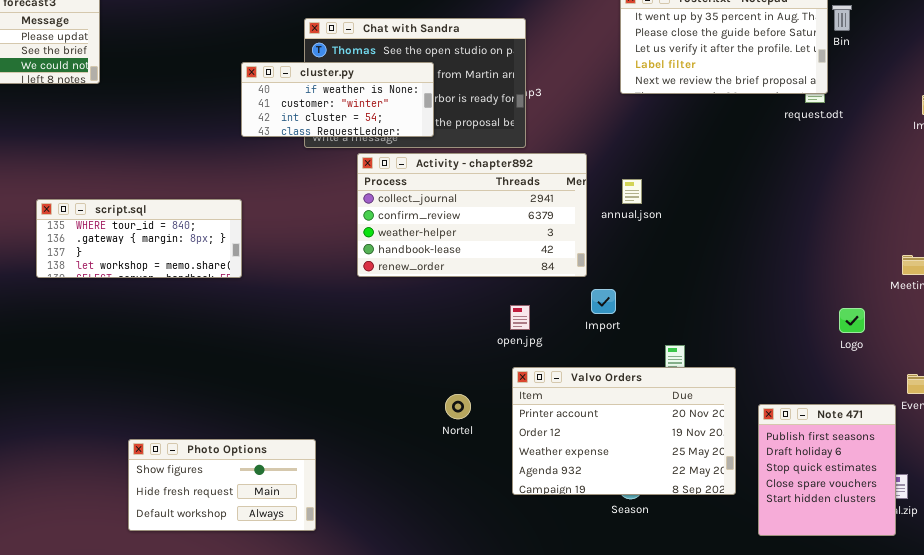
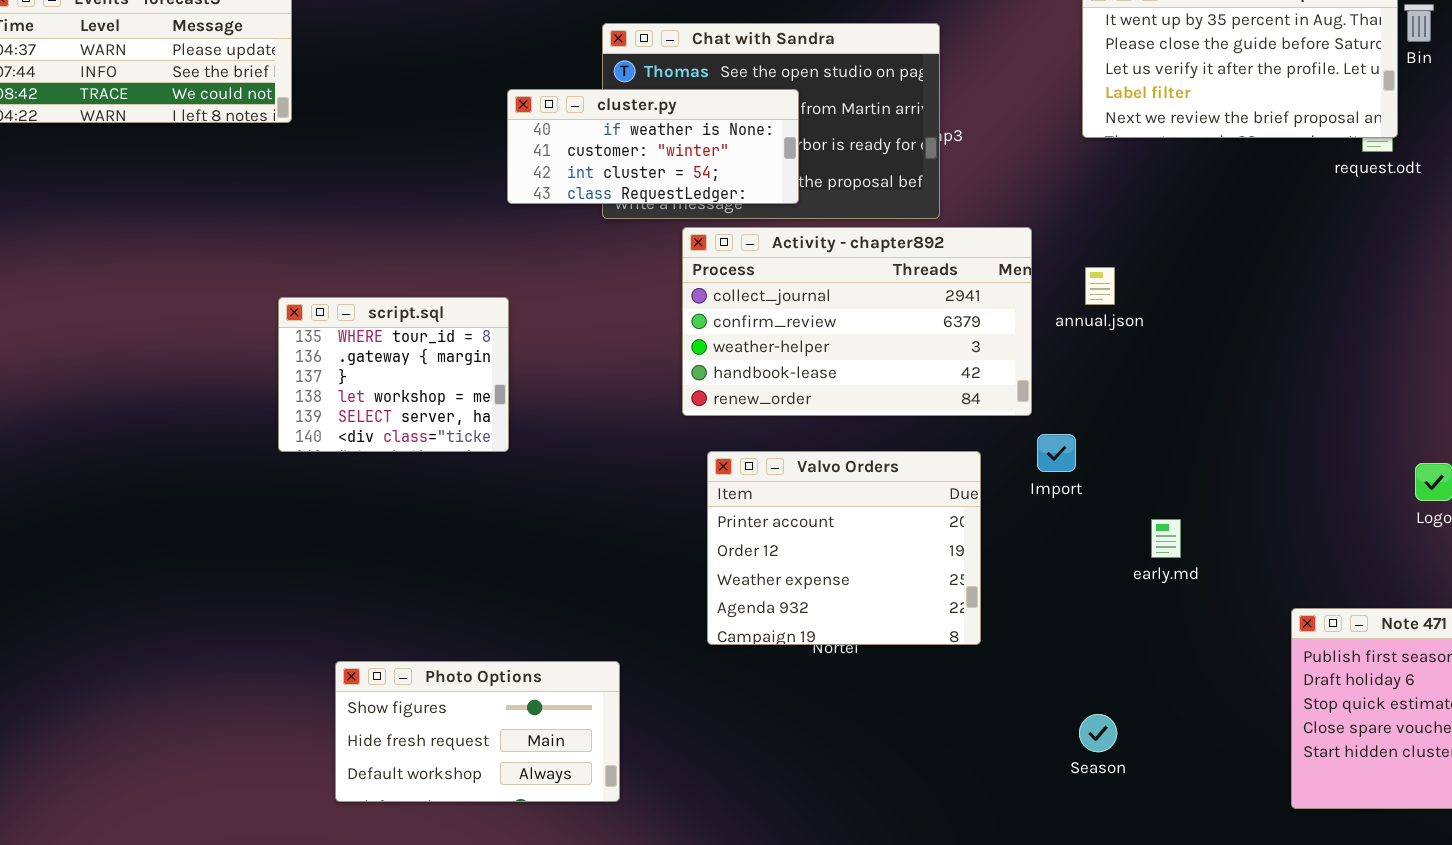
script.sql: [36,199,242,278] -> [278,297,509,452], resized
Valvo Orders: [512,367,736,495] -> [707,451,981,645], moved, resized

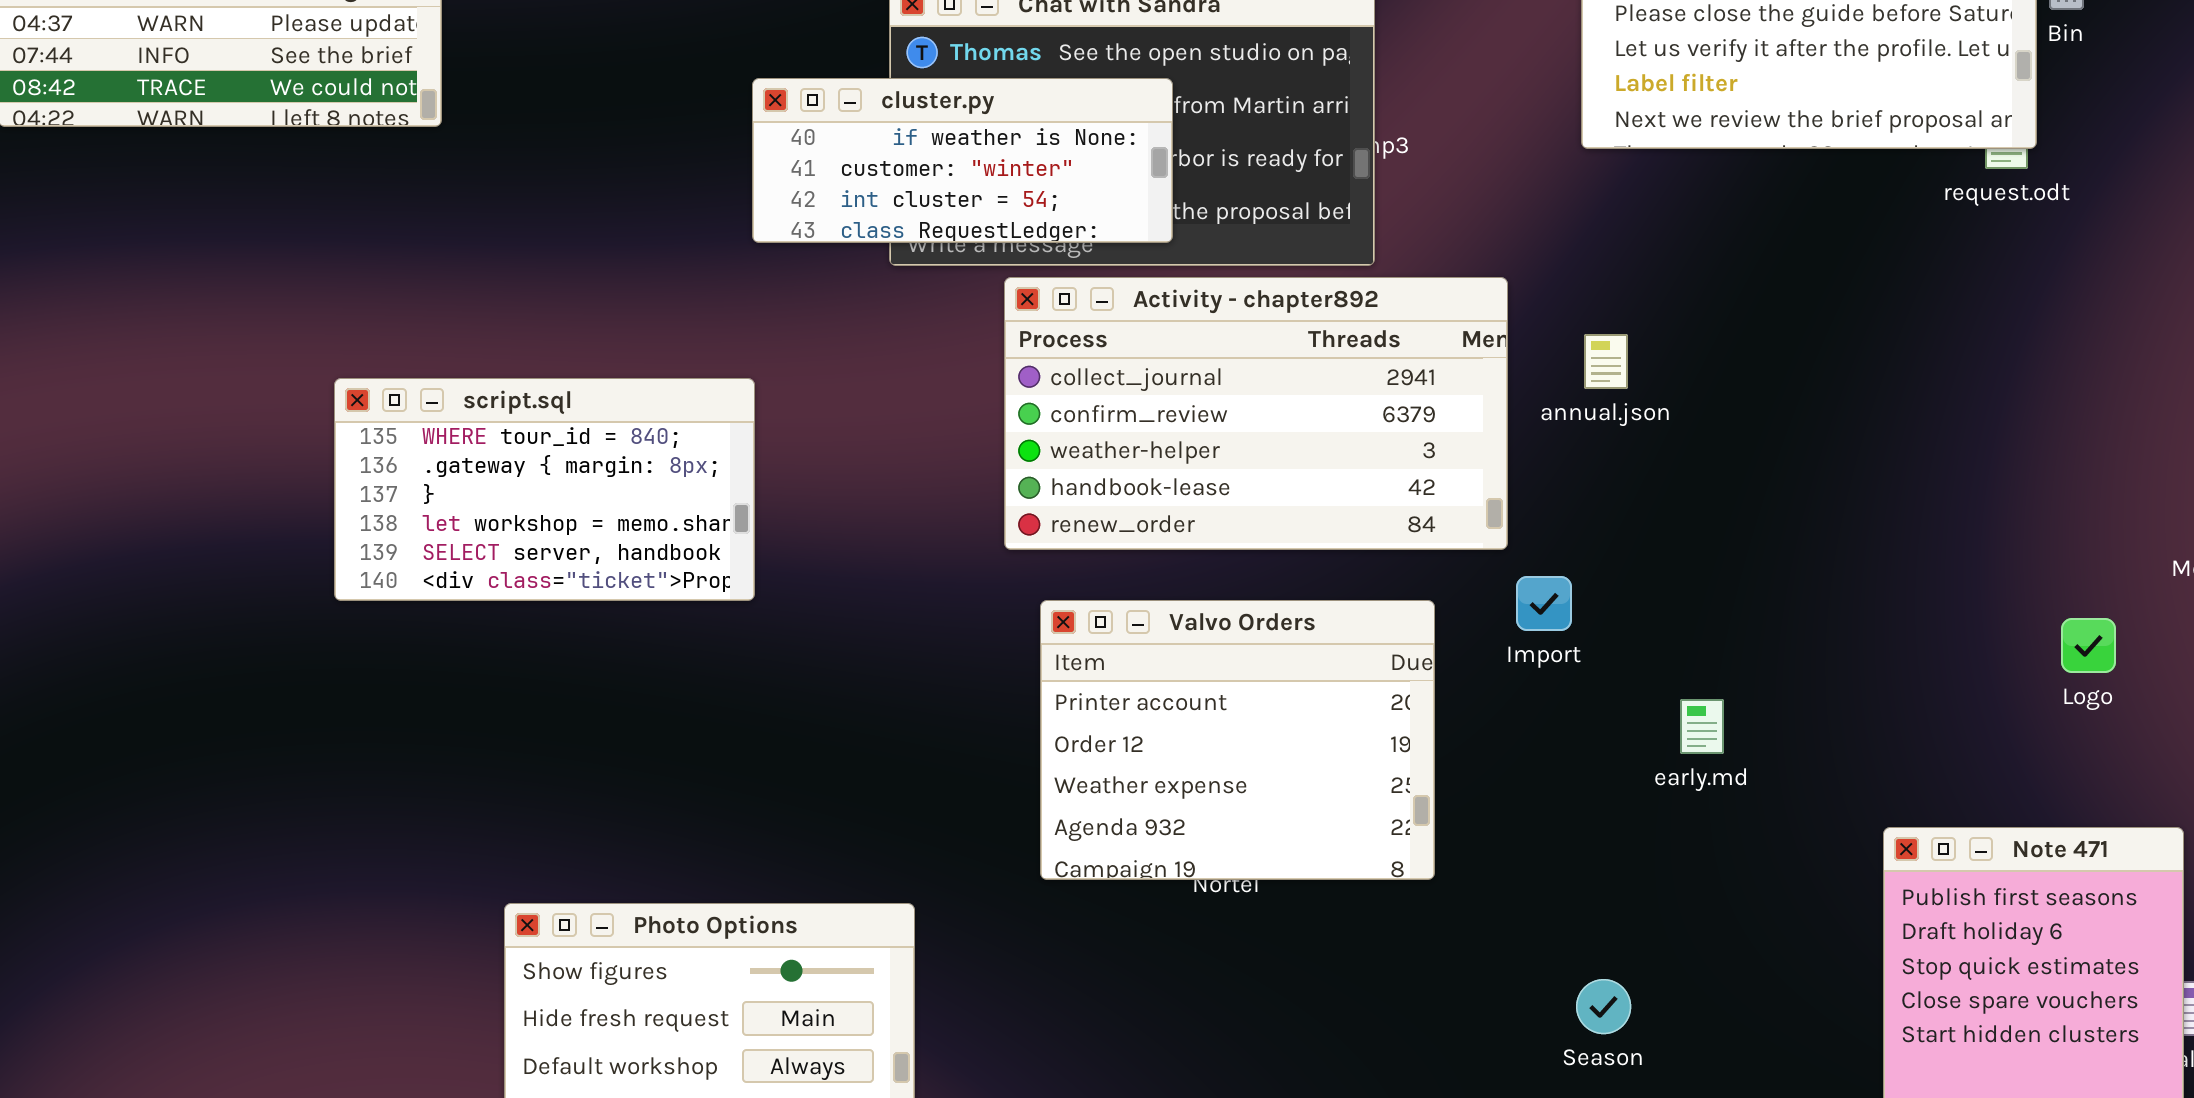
script.sql: [278,297,509,452] -> [334,378,755,601], resized

